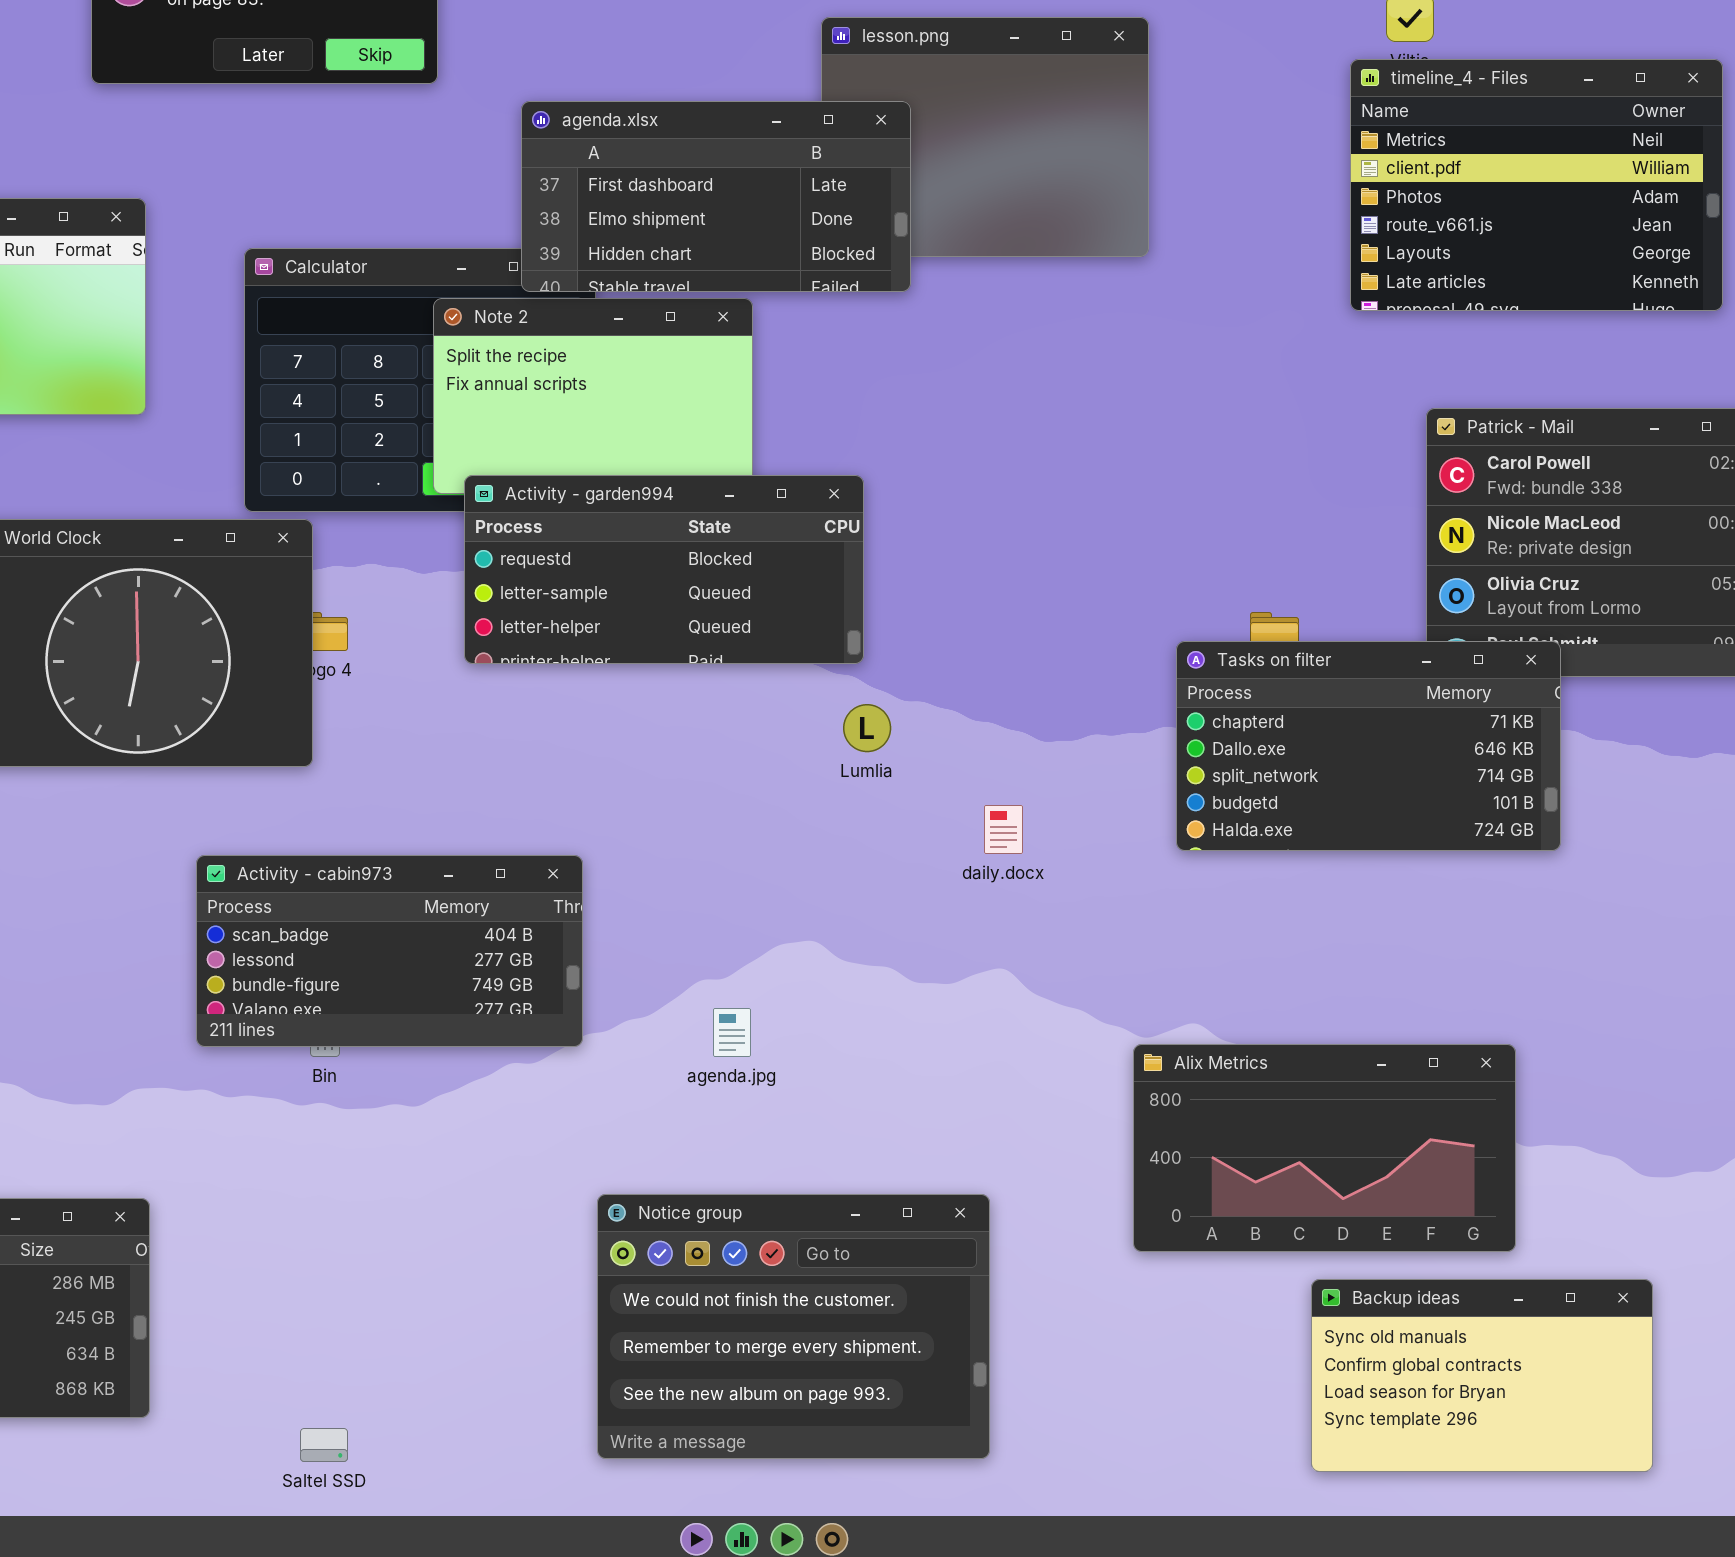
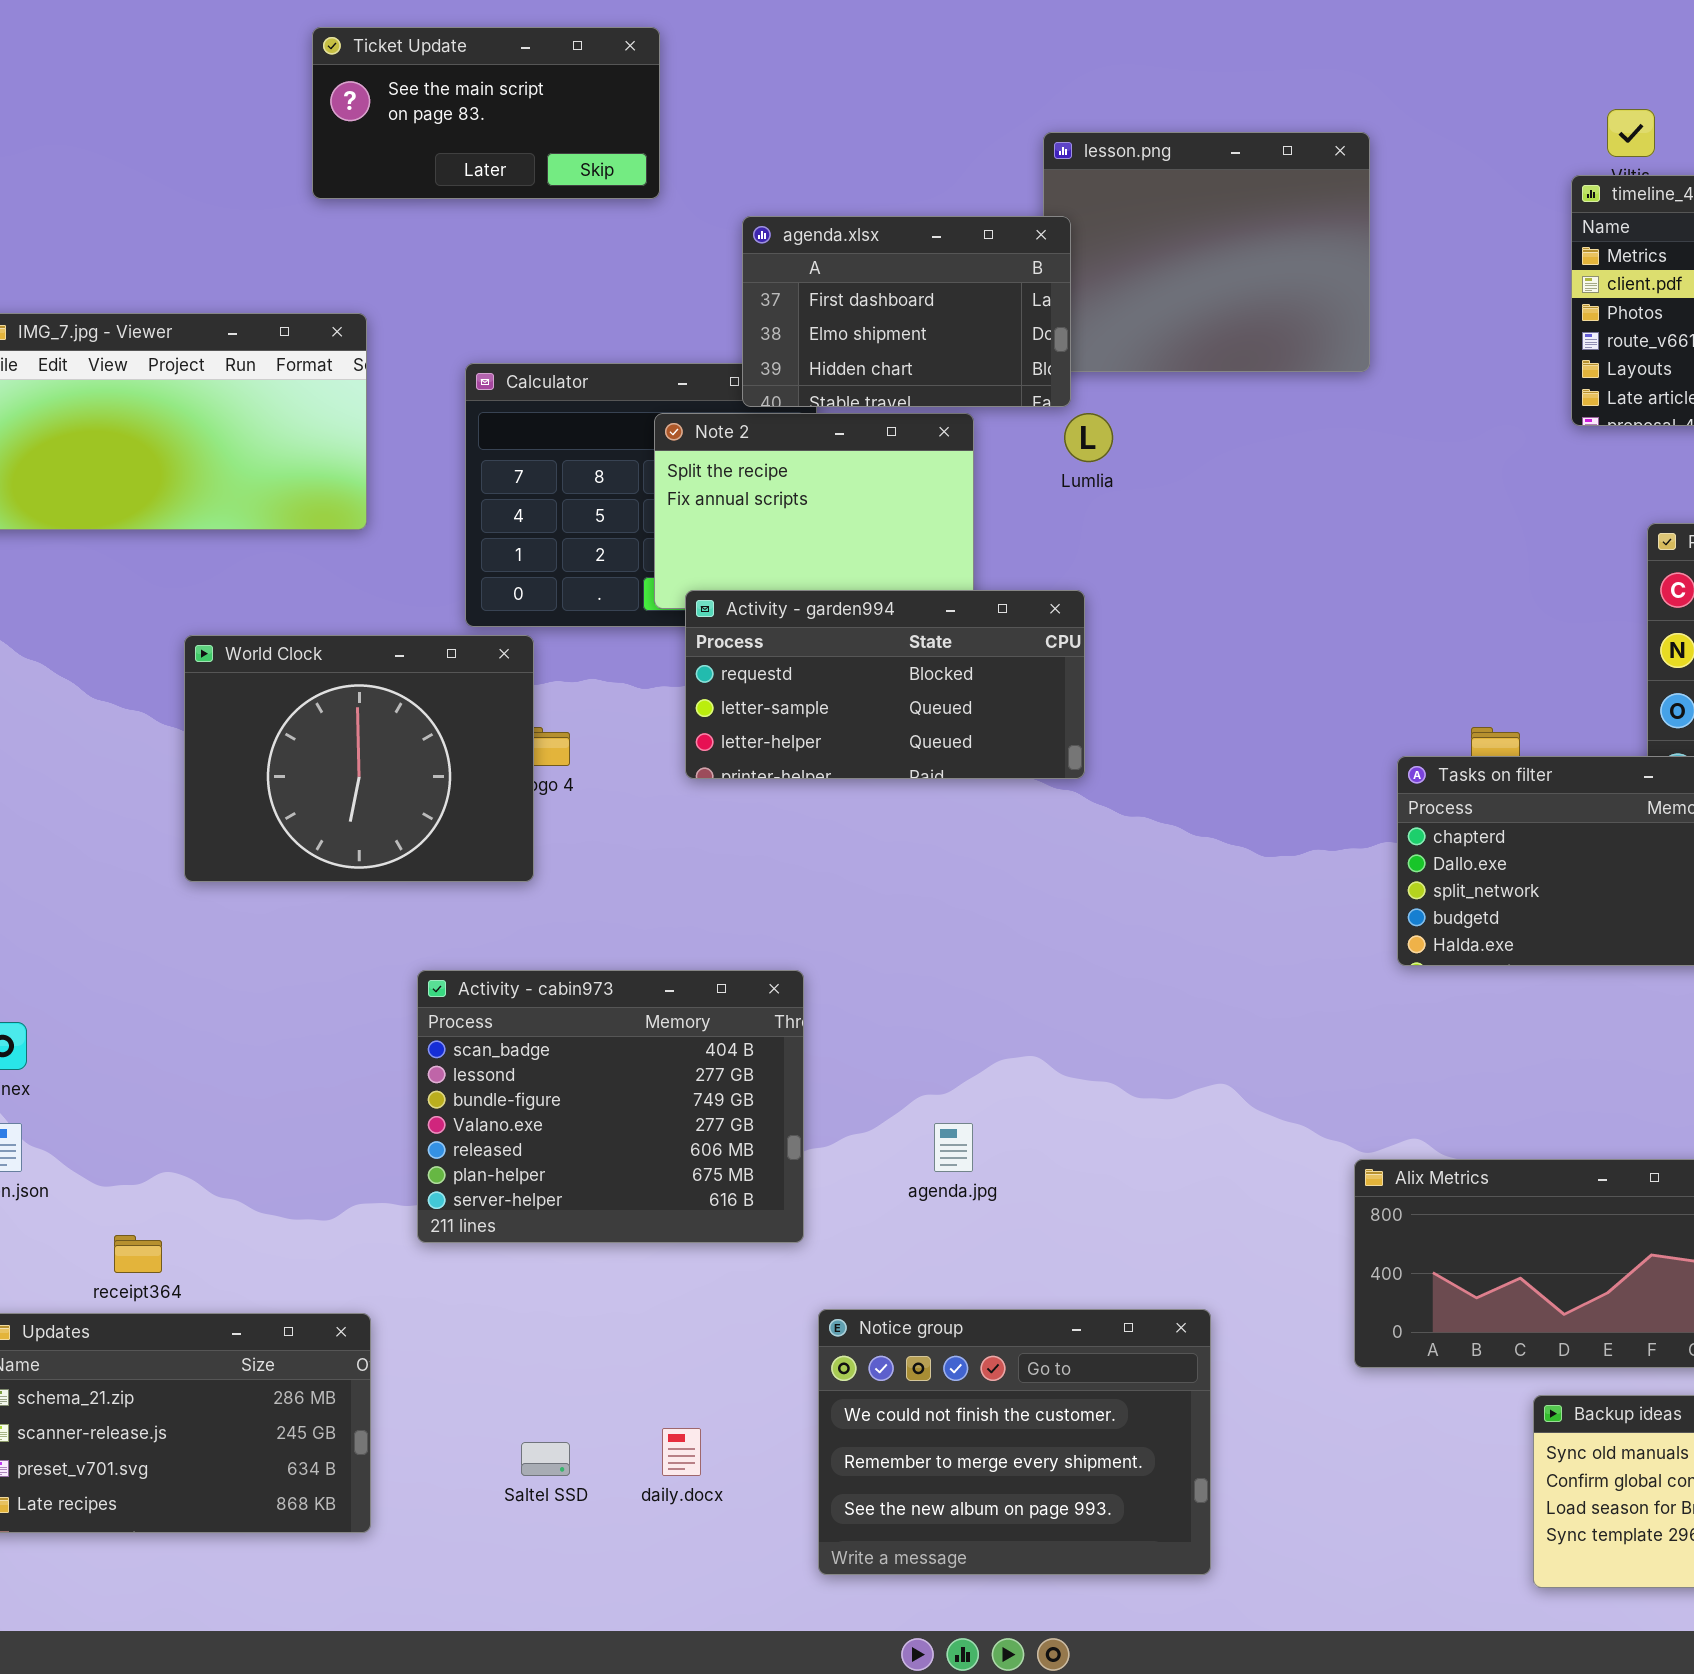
agenda.xlsx: [521,101,911,292] -> [742,216,1071,407], resized
Lumlia: [843,704,891,752] -> [1064,413,1113,462], moved
daily.docx: [984,805,1023,854] -> [662,1428,701,1476], moved
Activity - cabin973: [196,855,583,1047] -> [417,970,804,1243], resized
Saltel SSD: [300,1428,348,1462] -> [521,1442,570,1476], moved

